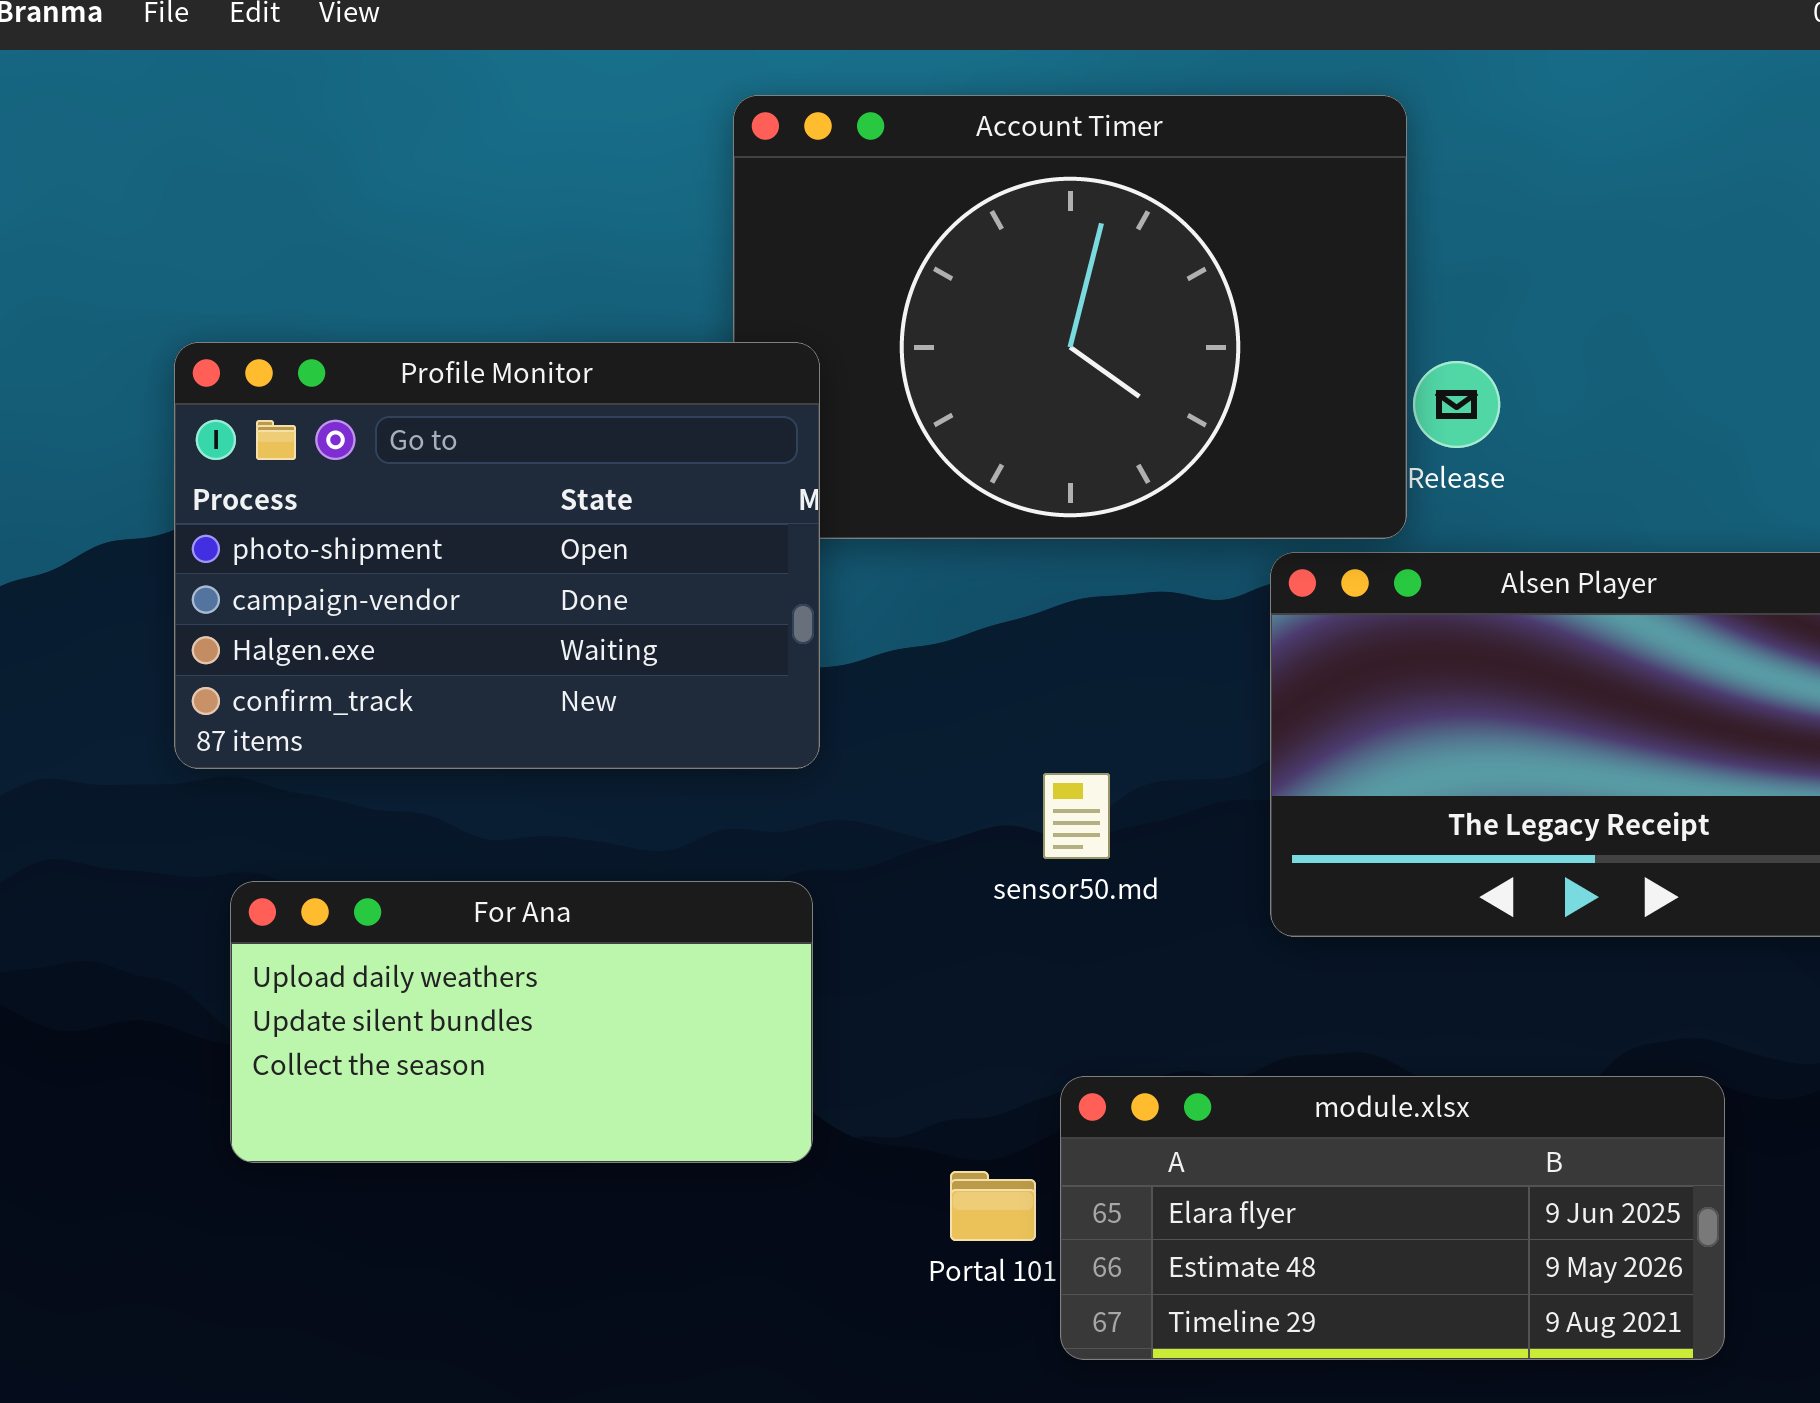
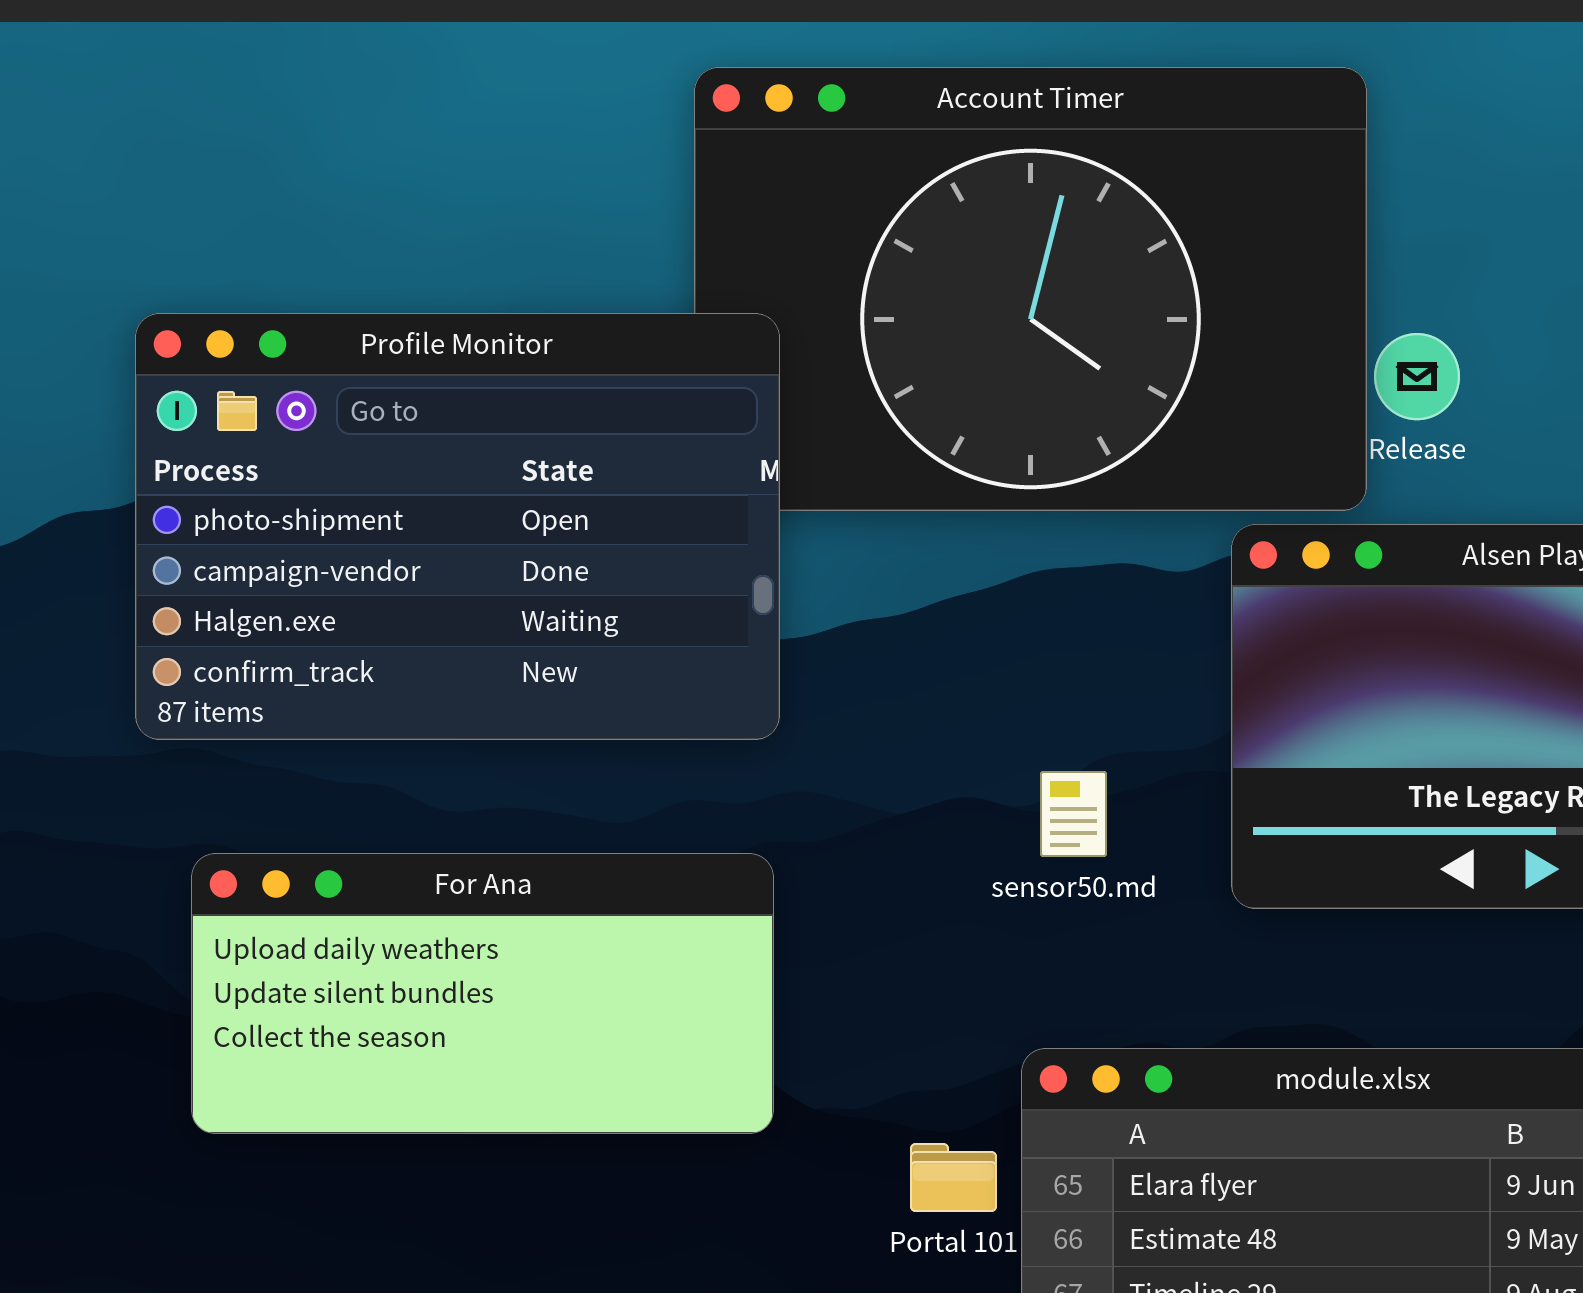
sensor50.md: [1043,773,1110,859] -> [1040,771,1107,857], moved

